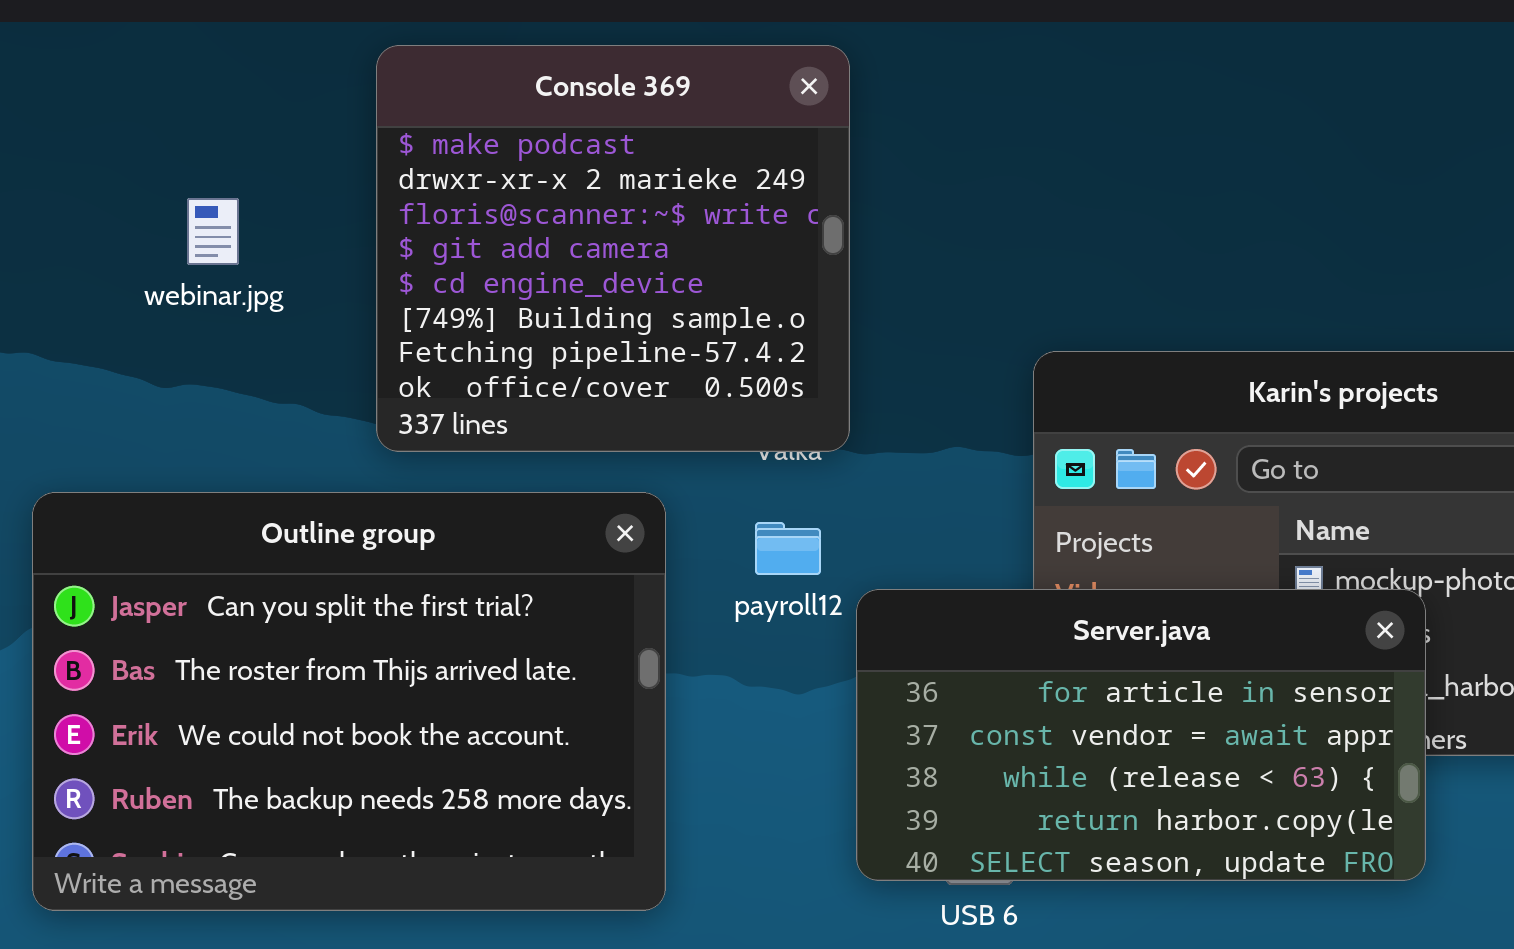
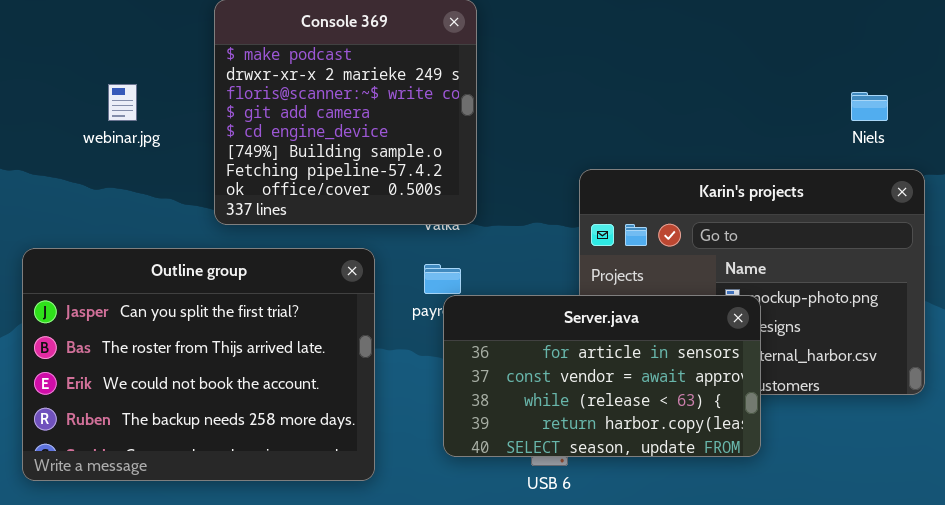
Server.java: [856,589,1426,881] -> [443,295,761,457], moved

